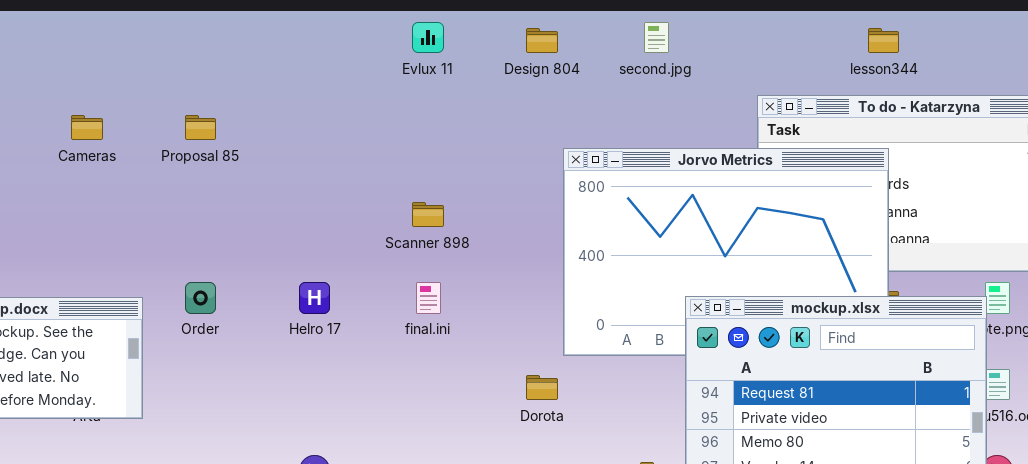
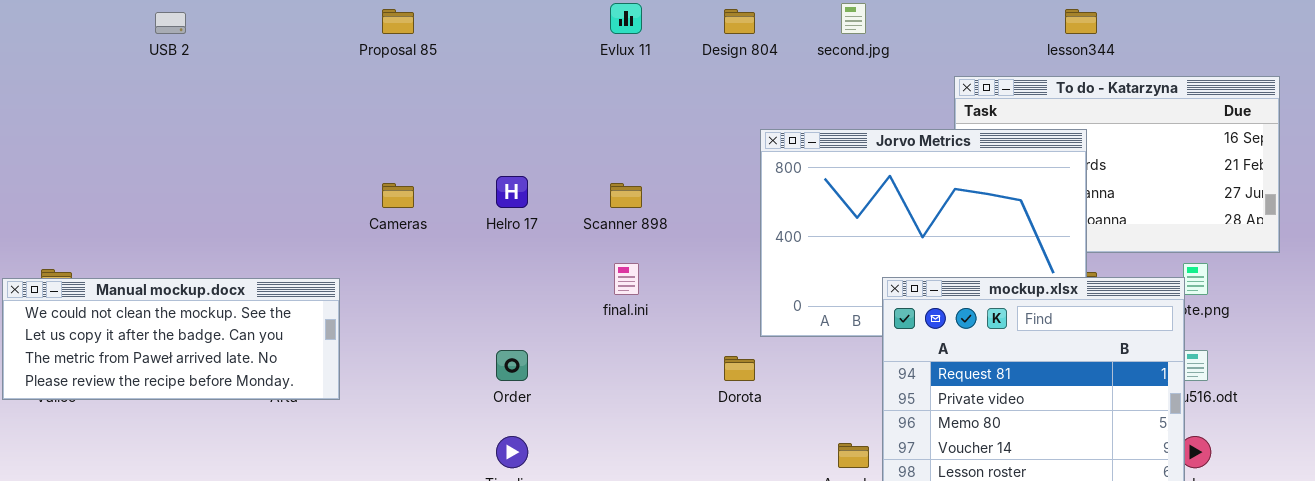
Cameras: [71,115,103,140] -> [382,183,414,208], moved
Proposal 85: [185,115,216,140] -> [382,9,414,34], moved
Order: [185,282,216,314] -> [496,350,528,381], moved
Helro 17: [299,282,330,314] -> [496,176,528,208], moved

